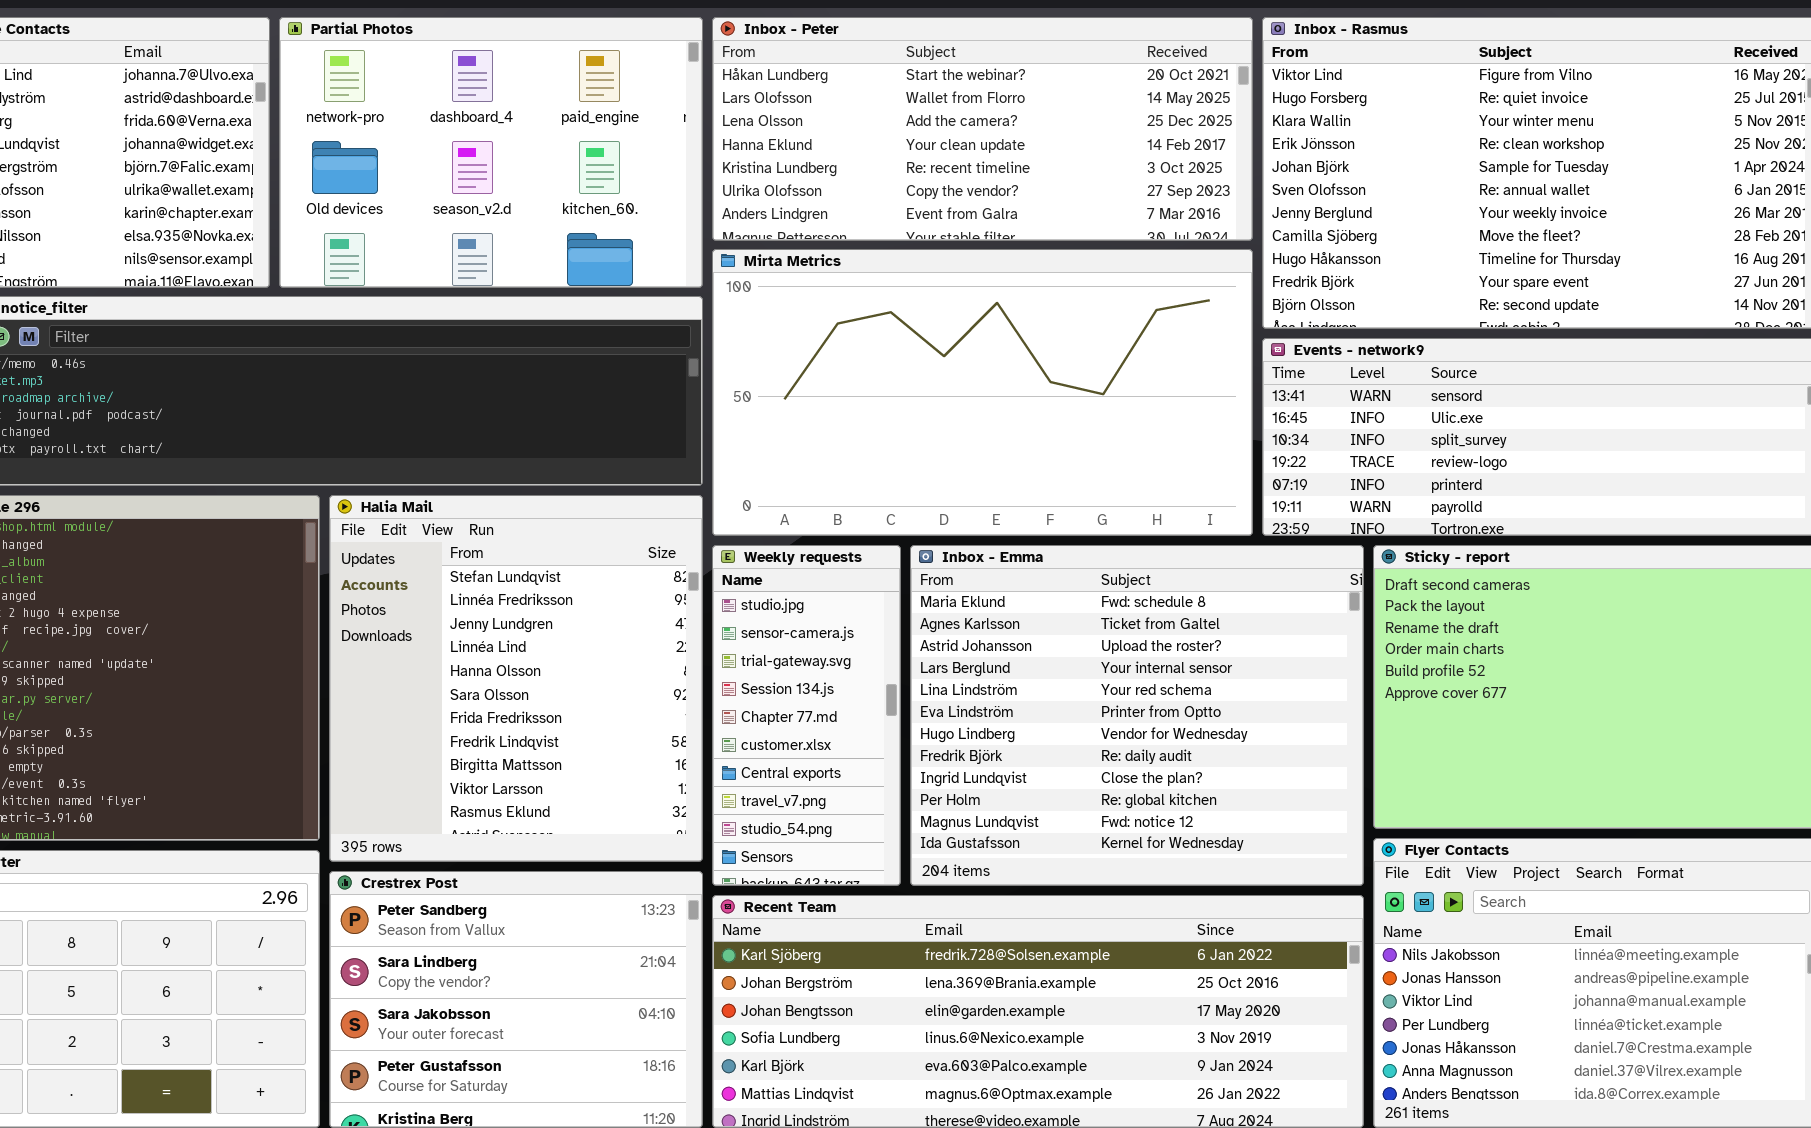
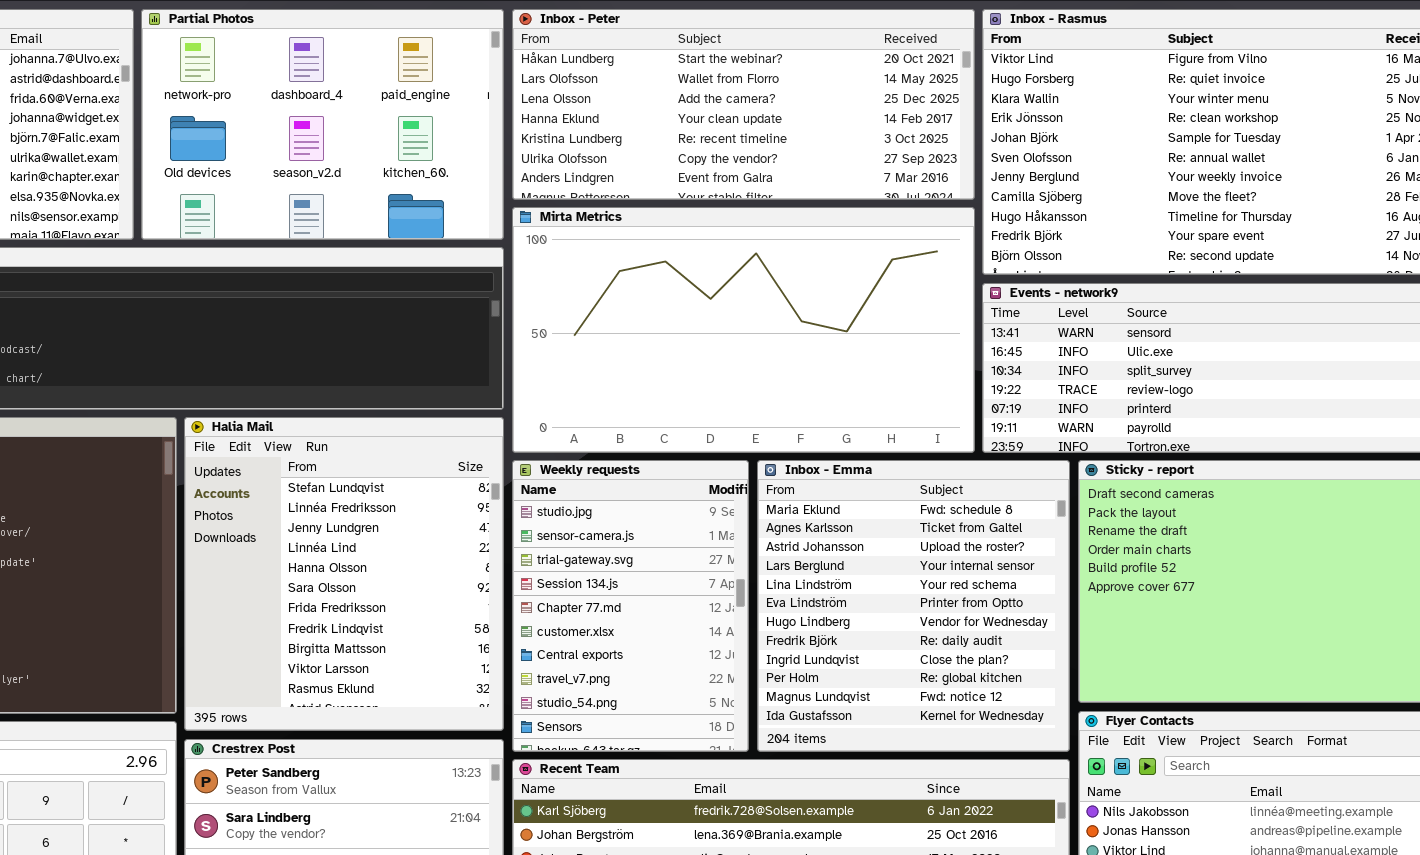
Weekly requests: [712,545,901,886] -> [512,460,749,752], resized
Inbox - Emma: [910,545,1364,886] -> [757,460,1070,752], resized

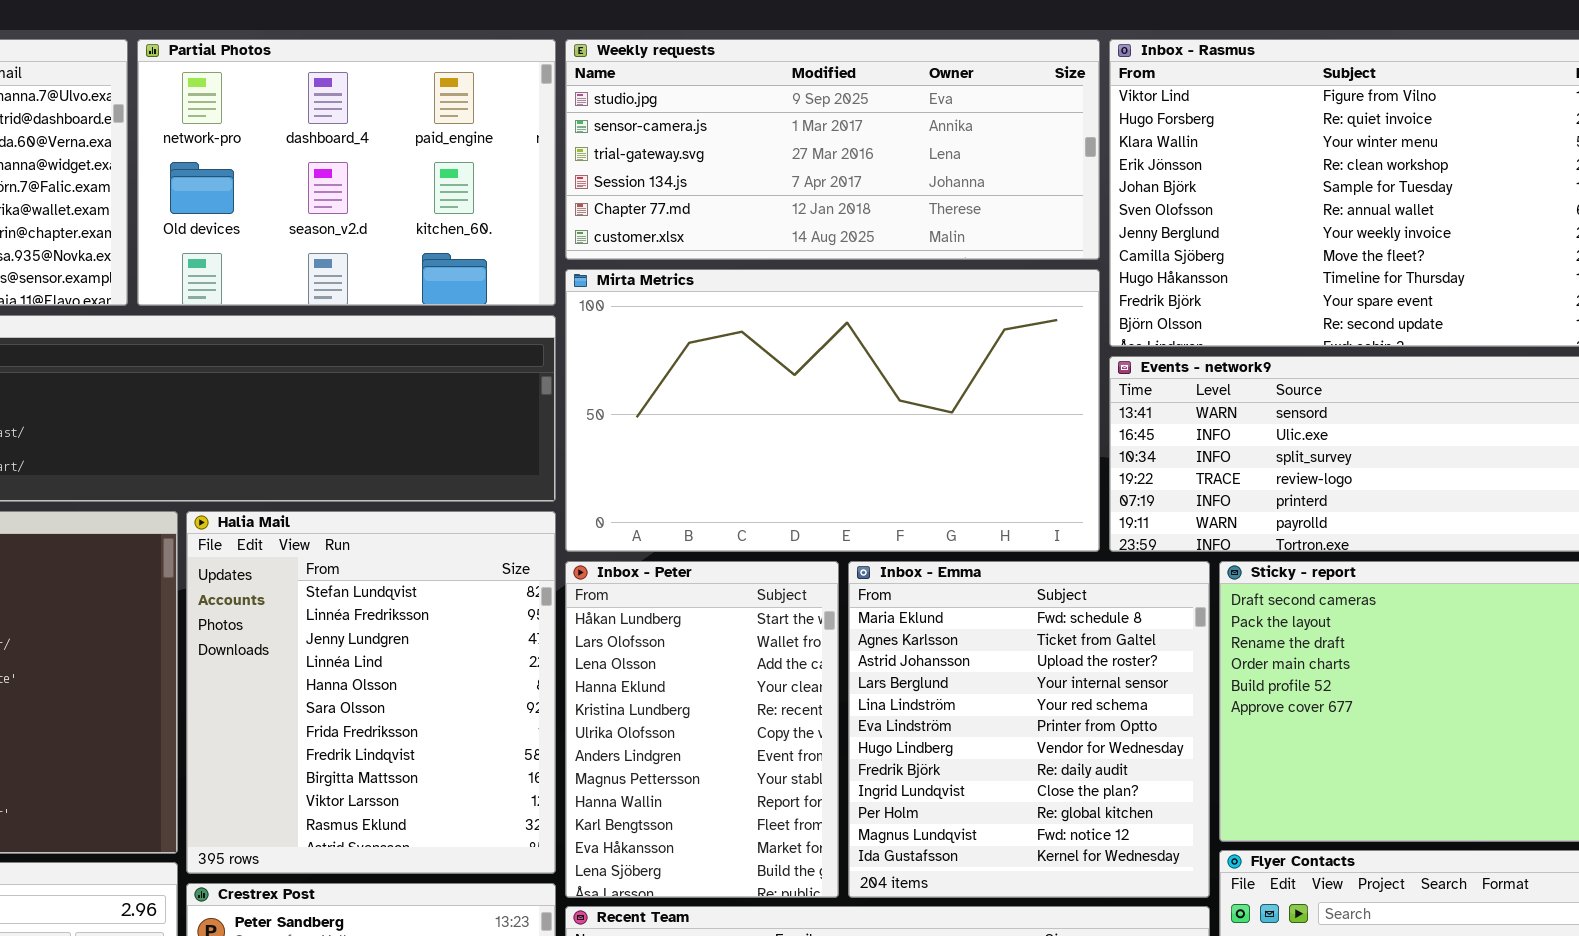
Inbox - Peter: [512,9,975,200] -> [565,561,839,898], moved, resized
Weekly requests: [512,460,749,752] -> [565,39,1100,260], moved, resized

